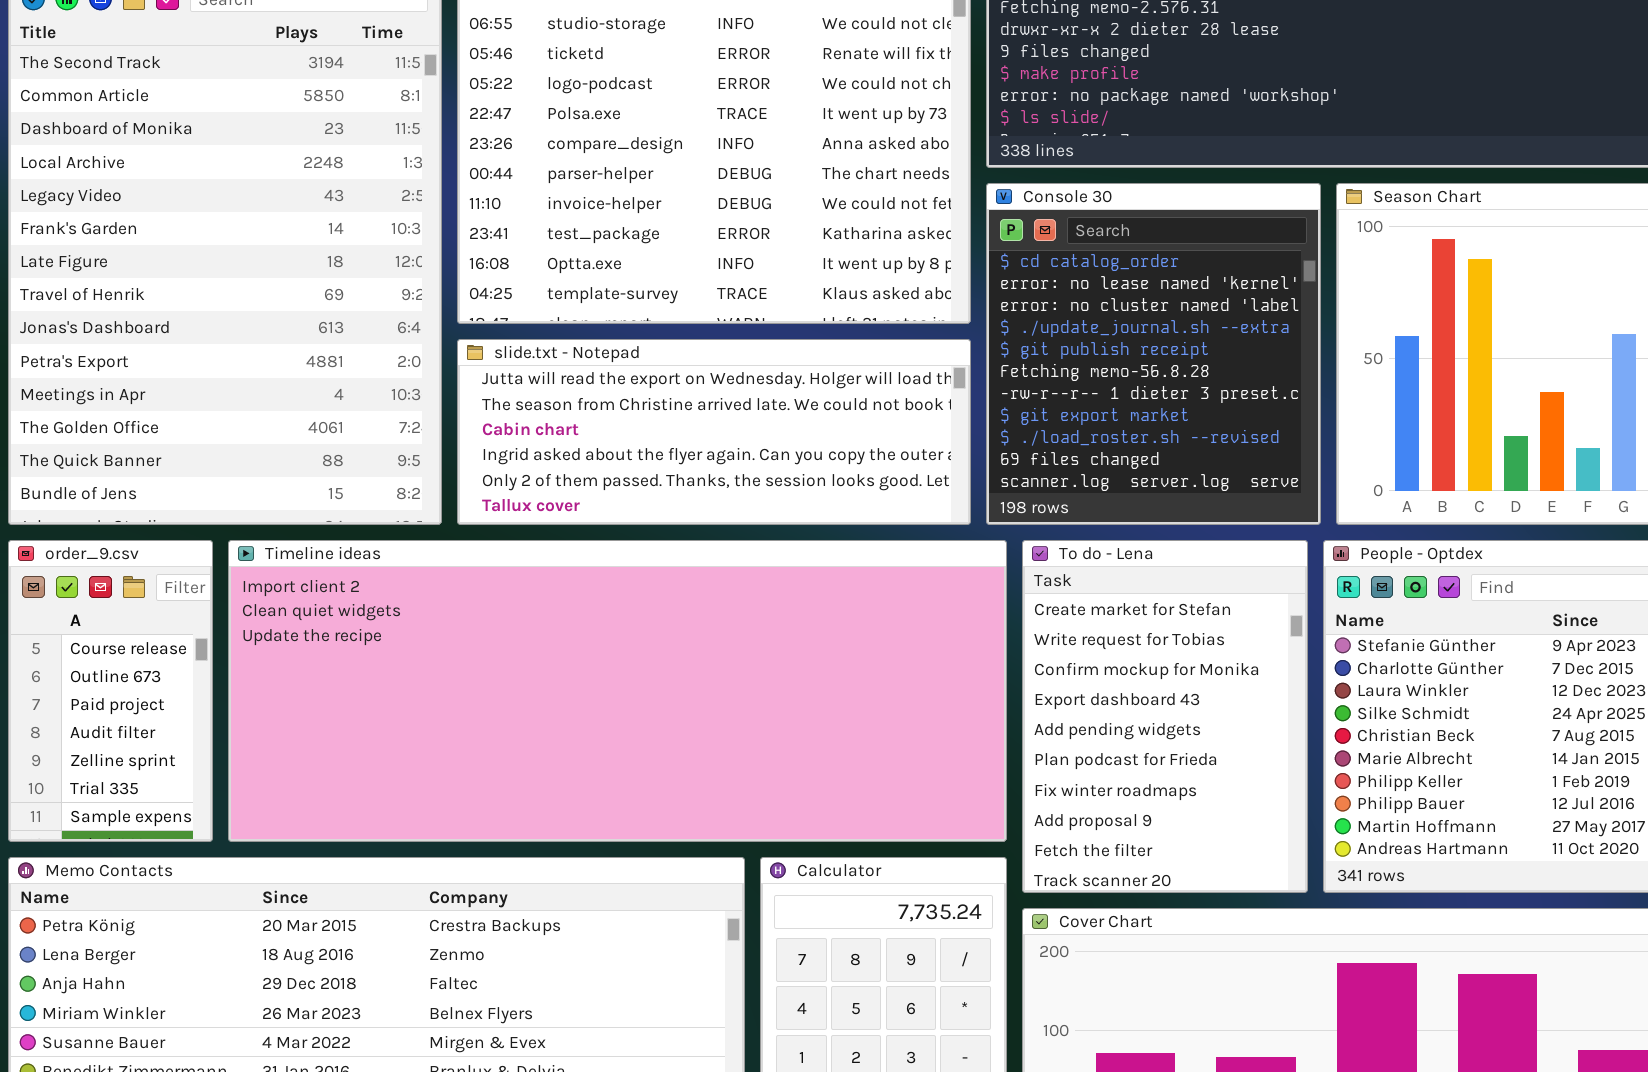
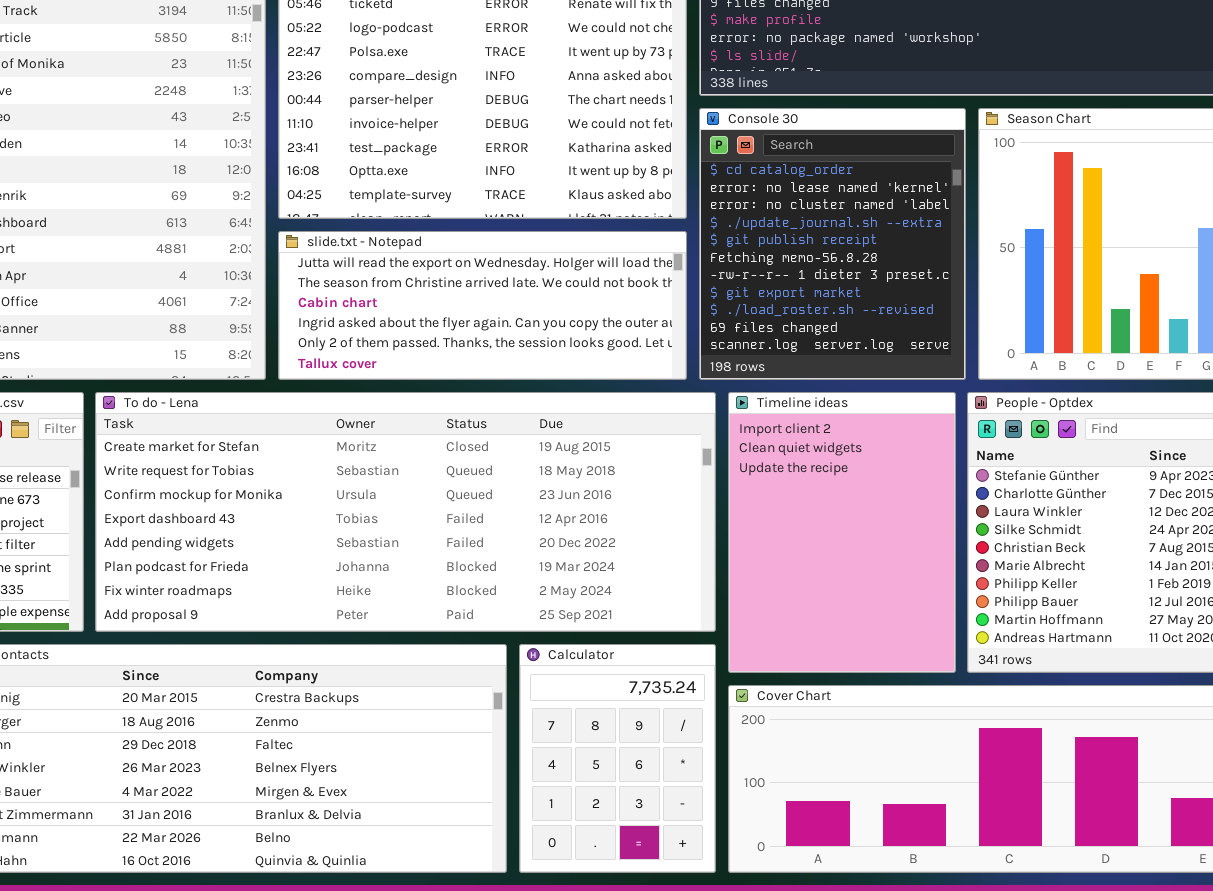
Timeline ideas: [228,540,1007,842] -> [728,392,956,673], moved, resized
To do - Lena: [1022,540,1308,893] -> [95,392,716,632], moved, resized

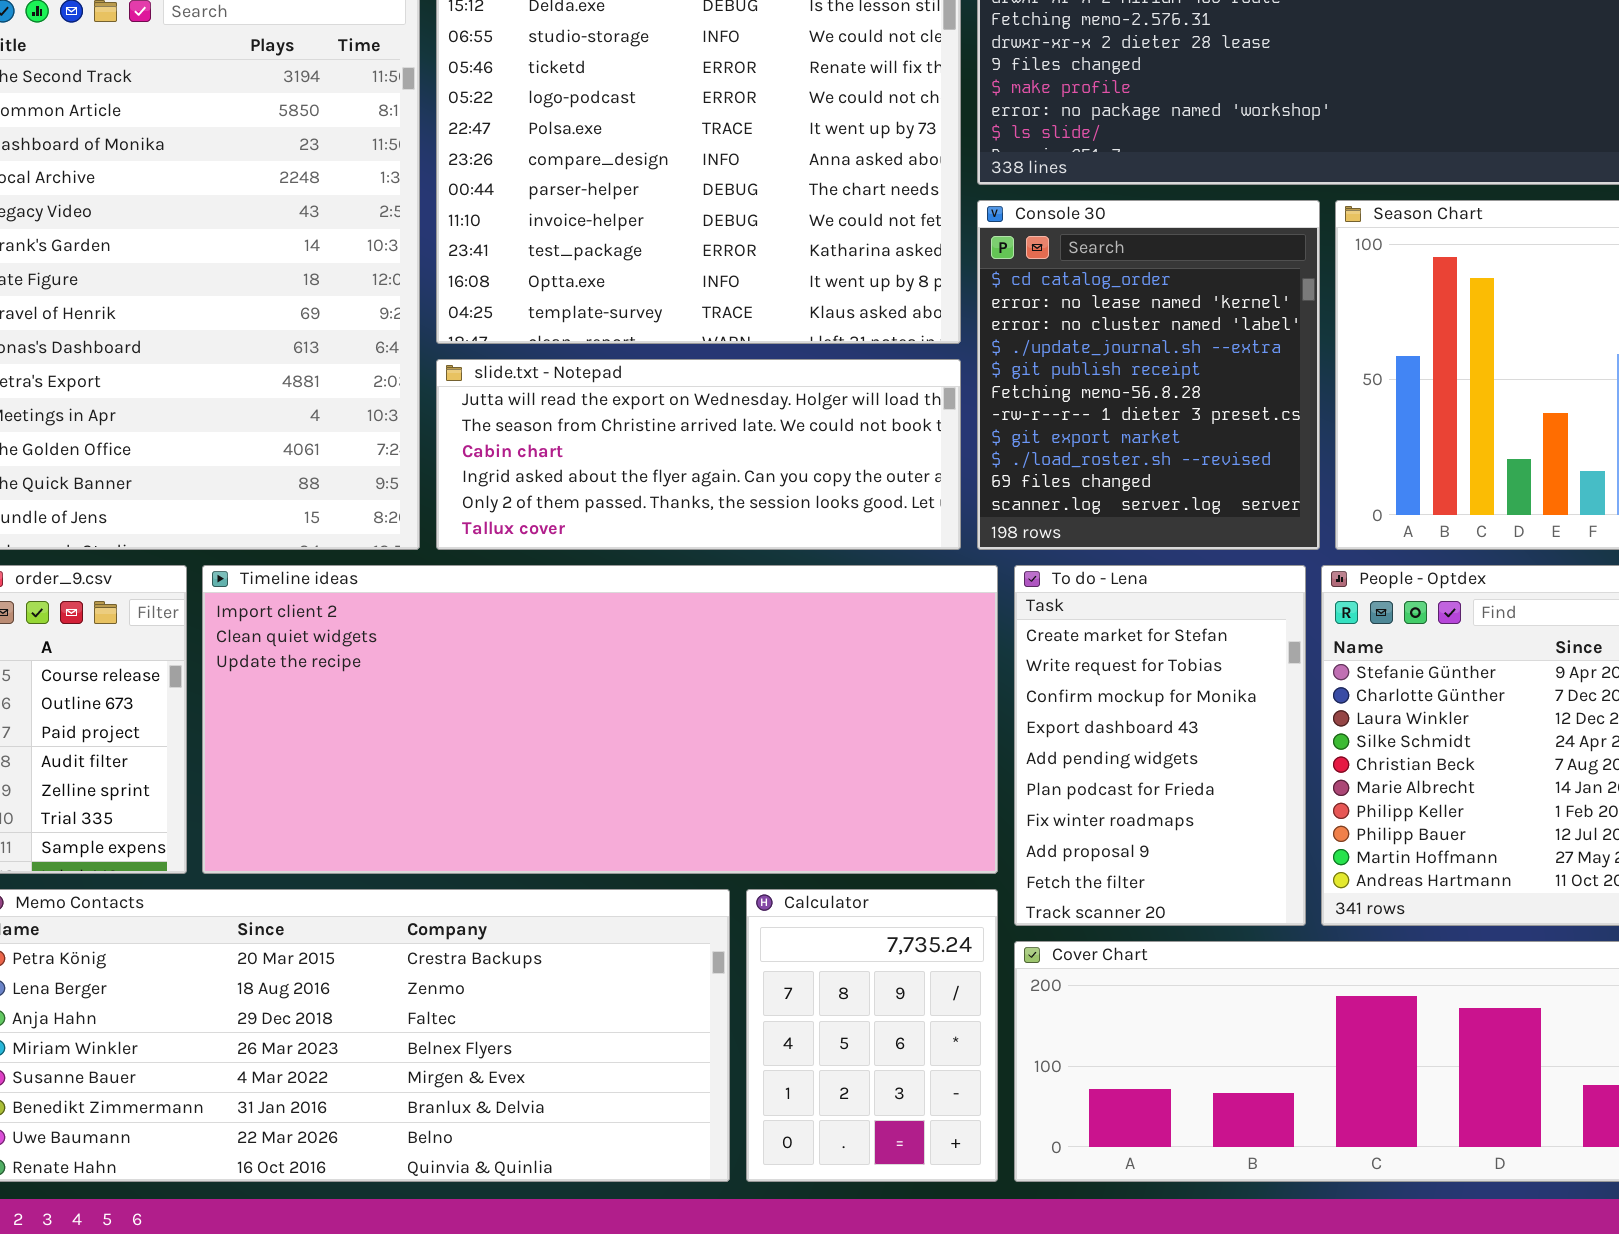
To do - Lena: [95,392,716,632] -> [1014,565,1306,926], moved, resized
Timeline ideas: [728,392,956,673] -> [202,565,998,874], moved, resized

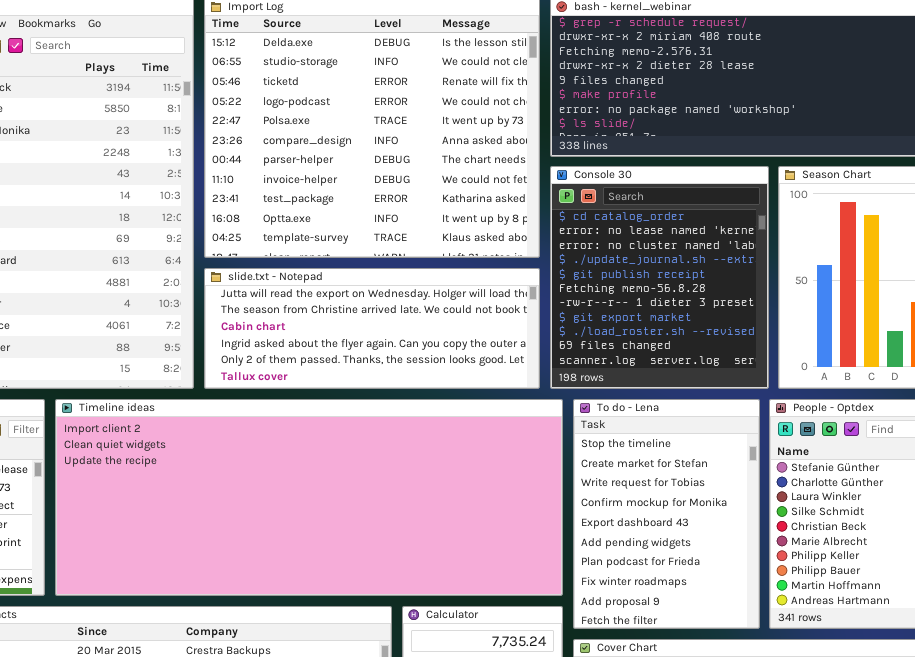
To do - Lena: [1014,565,1306,926] -> [573,399,760,629], scrolled up 1 row

